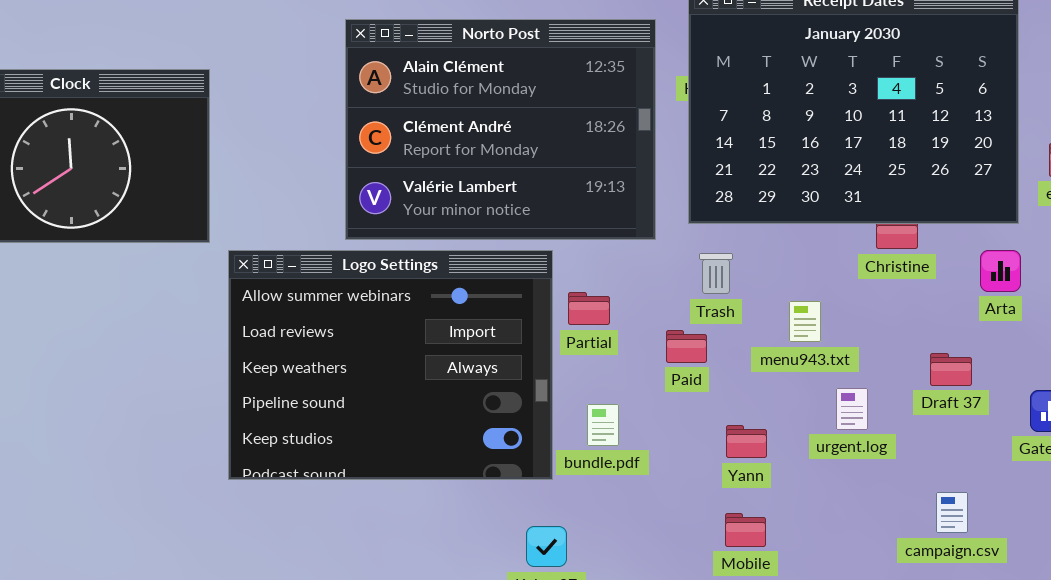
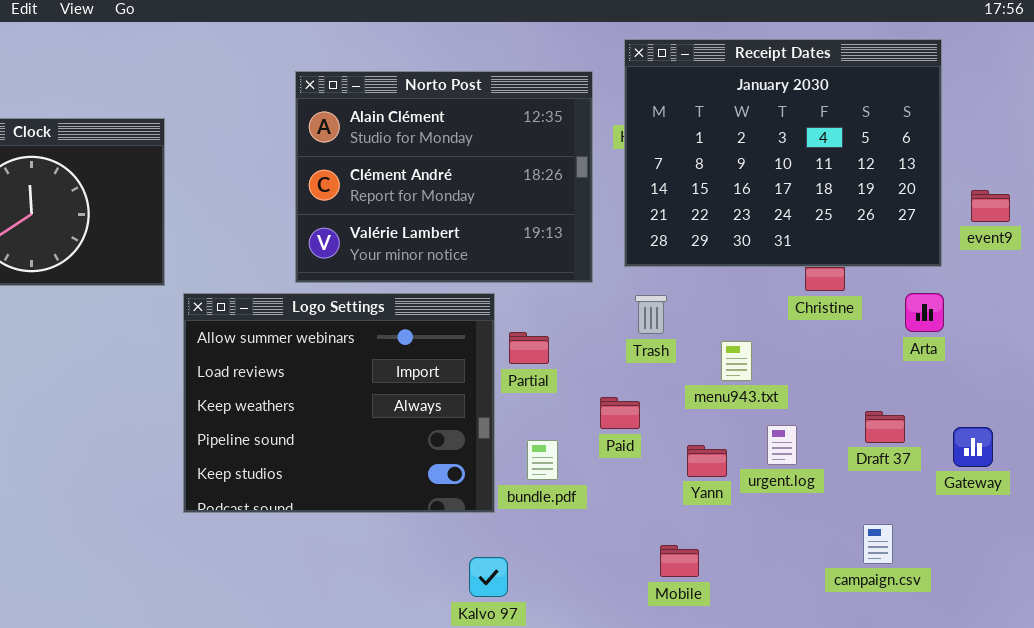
Paid: [666,330,707,363] -> [600,397,640,429], moved
Draft 37: [930,353,972,386] -> [865,411,905,443], moved
Yann: [726,425,767,458] -> [687,445,727,477], moved

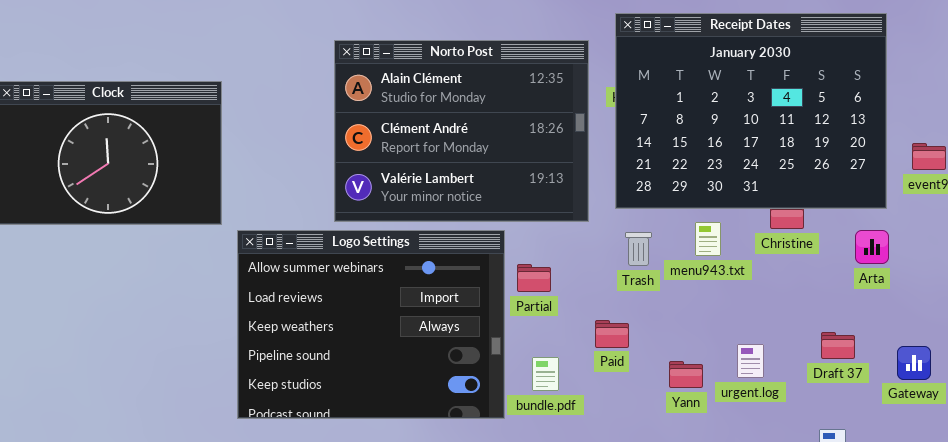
menu943.txt: [721,341,752,381] -> [695,222,721,256], moved

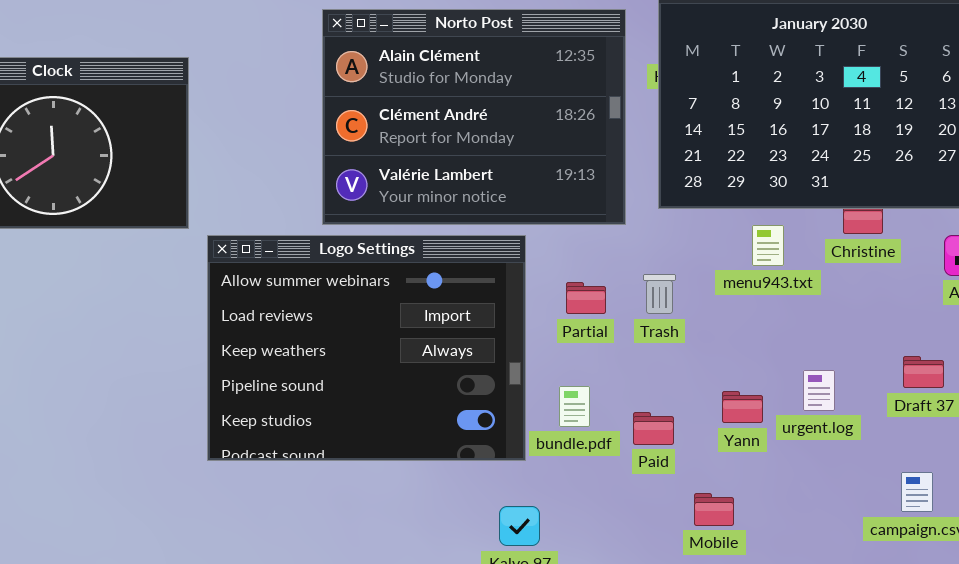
Trash: [625,232,652,266] -> [643,274,676,314], moved
Partial: [517,264,551,292] -> [566,282,606,314], moved
Paid: [595,320,629,348] -> [633,412,674,445], moved

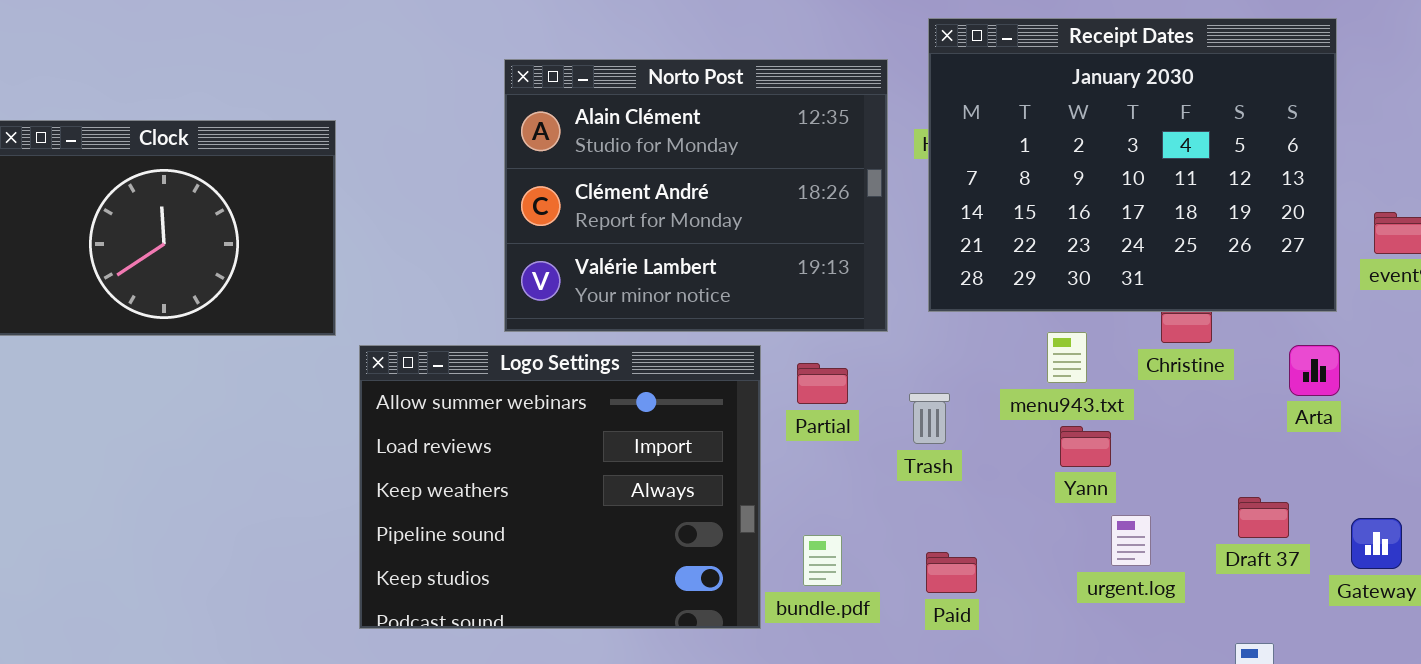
Partial: [566,282,606,314] -> [797,363,848,404], moved
Yann: [722,391,763,423] -> [1060,426,1111,467], moved
Paid: [633,412,674,445] -> [926,552,977,593], moved

